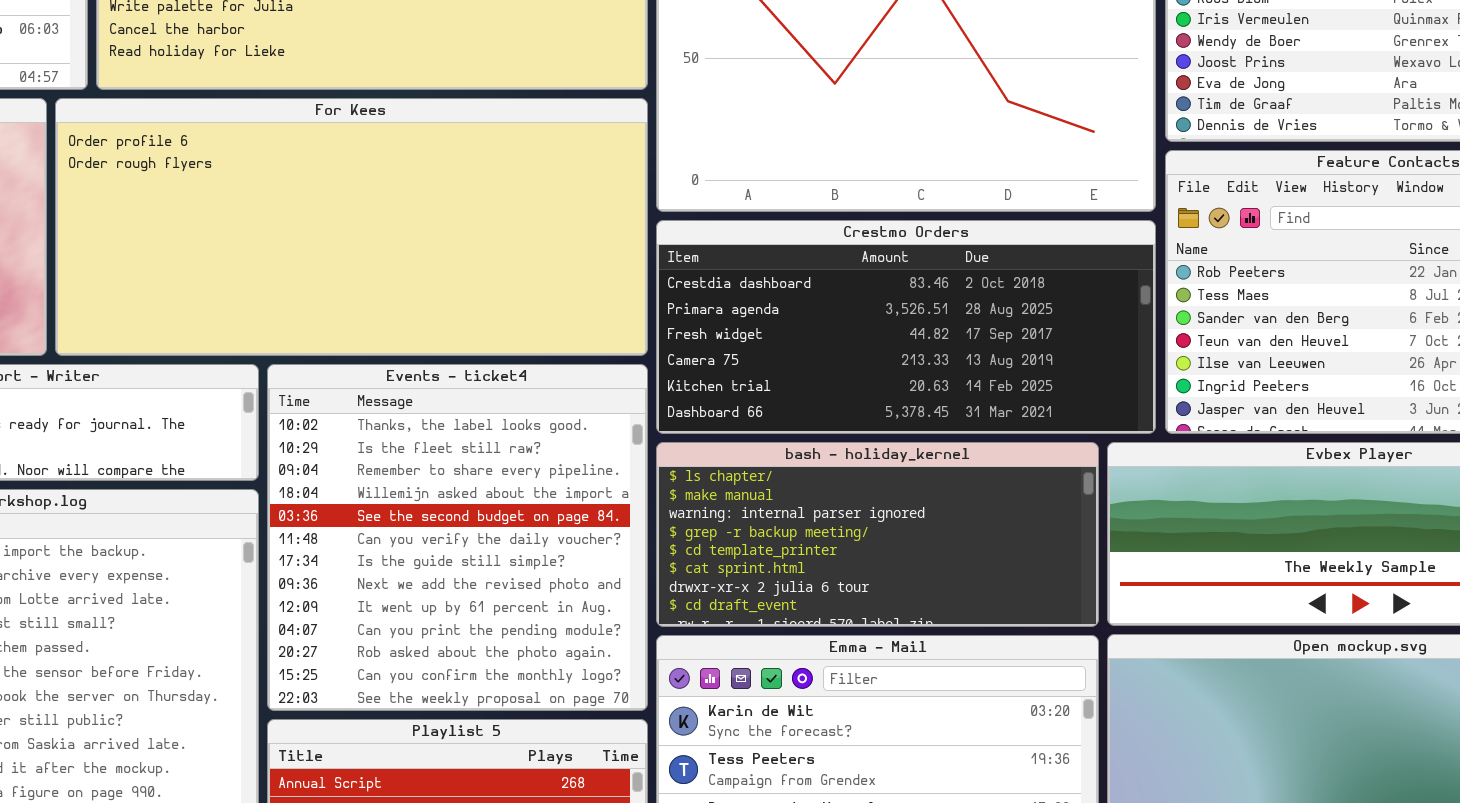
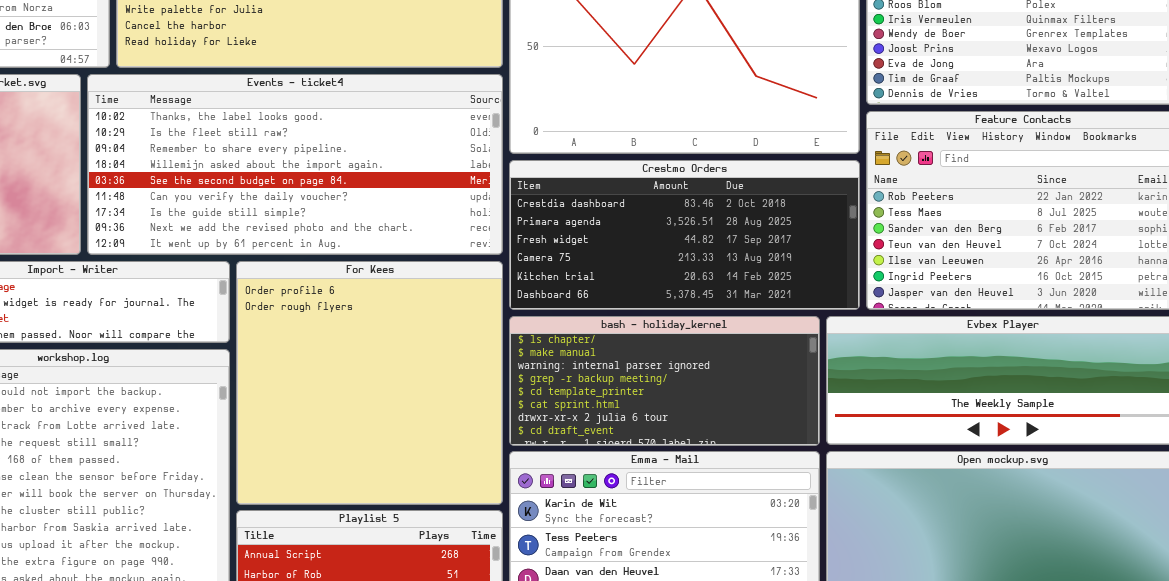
For Kees: [55,98,648,356] -> [236,261,503,505], moved, resized
Events - ticket4: [267,364,648,711] -> [87,74,503,255], moved, resized

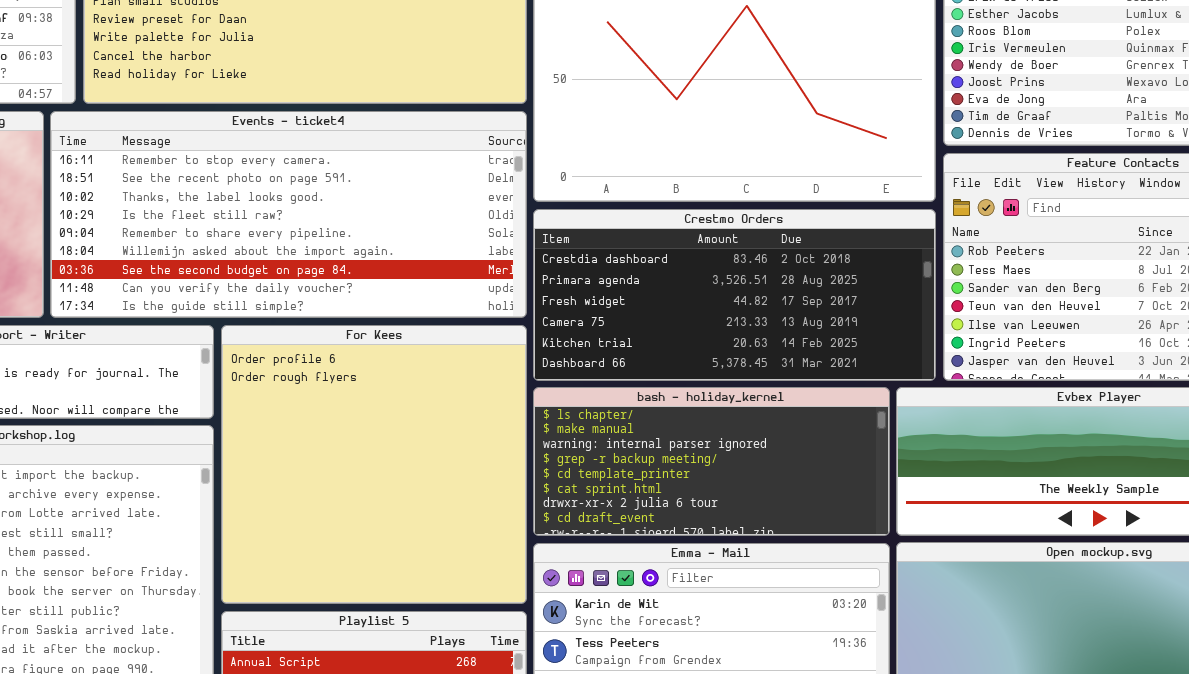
Events - ticket4: [87,74,503,255] -> [50,111,527,318], scrolled up 2 rows

